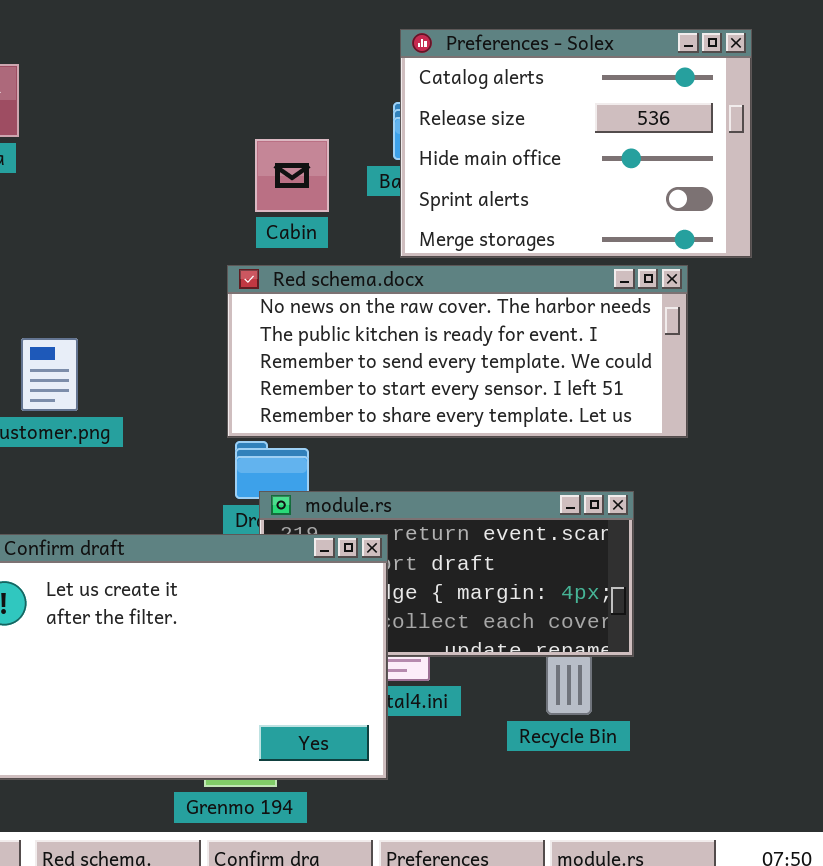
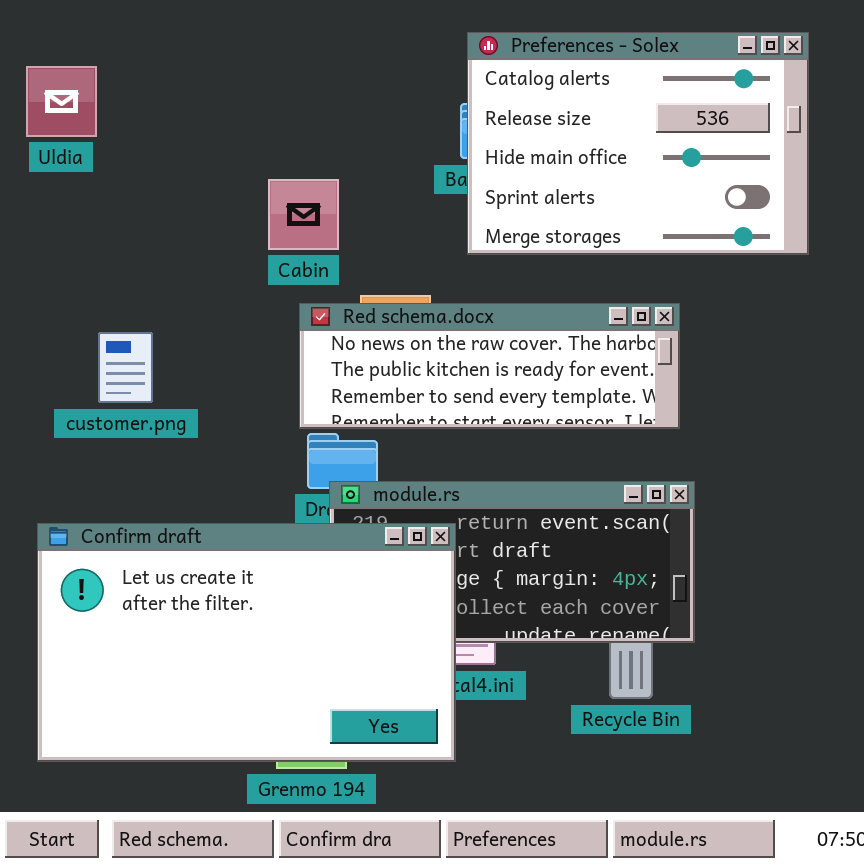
Cabin: [255,139,329,212] -> [268,179,339,250], moved
Red schema.docx: [227,265,688,438] -> [299,303,680,429], resized

